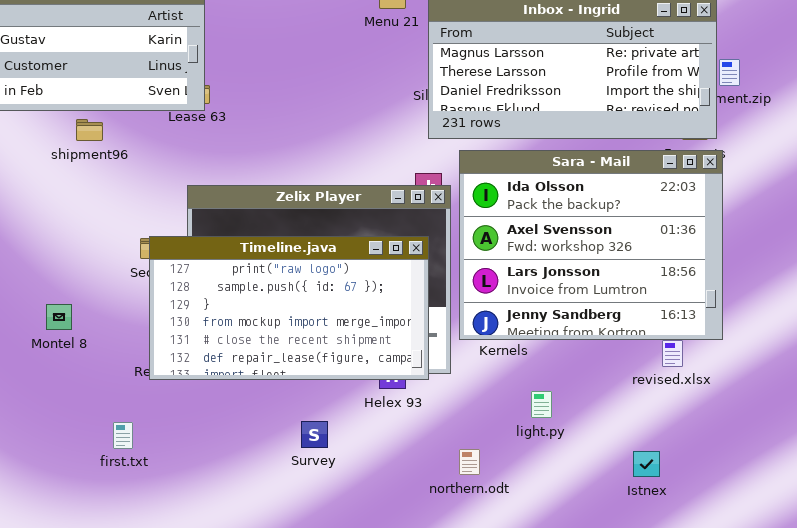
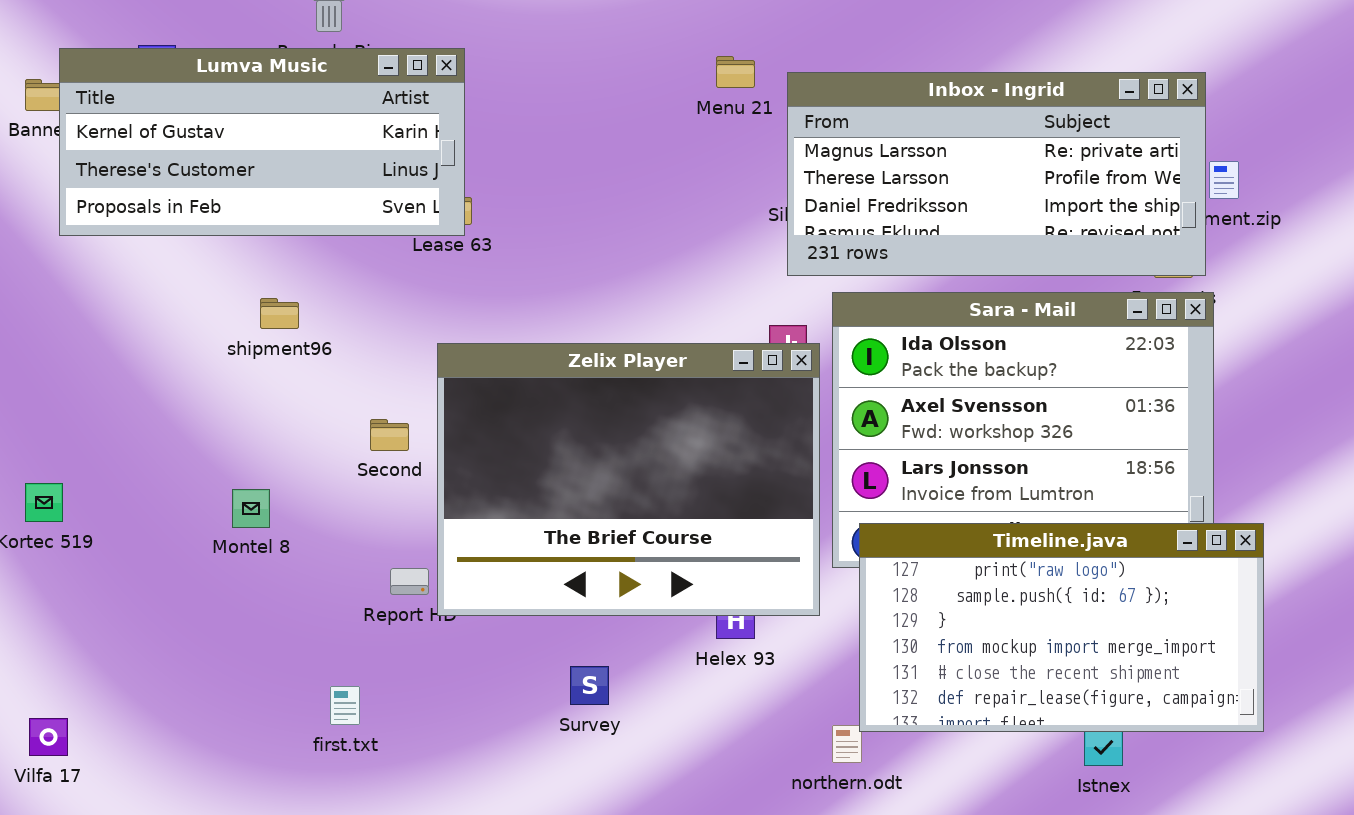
shipment96: [76,119,103,141] -> [260,298,299,329], moved
Timeline.java: [149,236,429,380] -> [859,523,1264,732], moved
Montel 8: [46,304,72,330] -> [232,489,270,528], moved
Survey: [301,421,328,448] -> [570,666,609,705], moved

